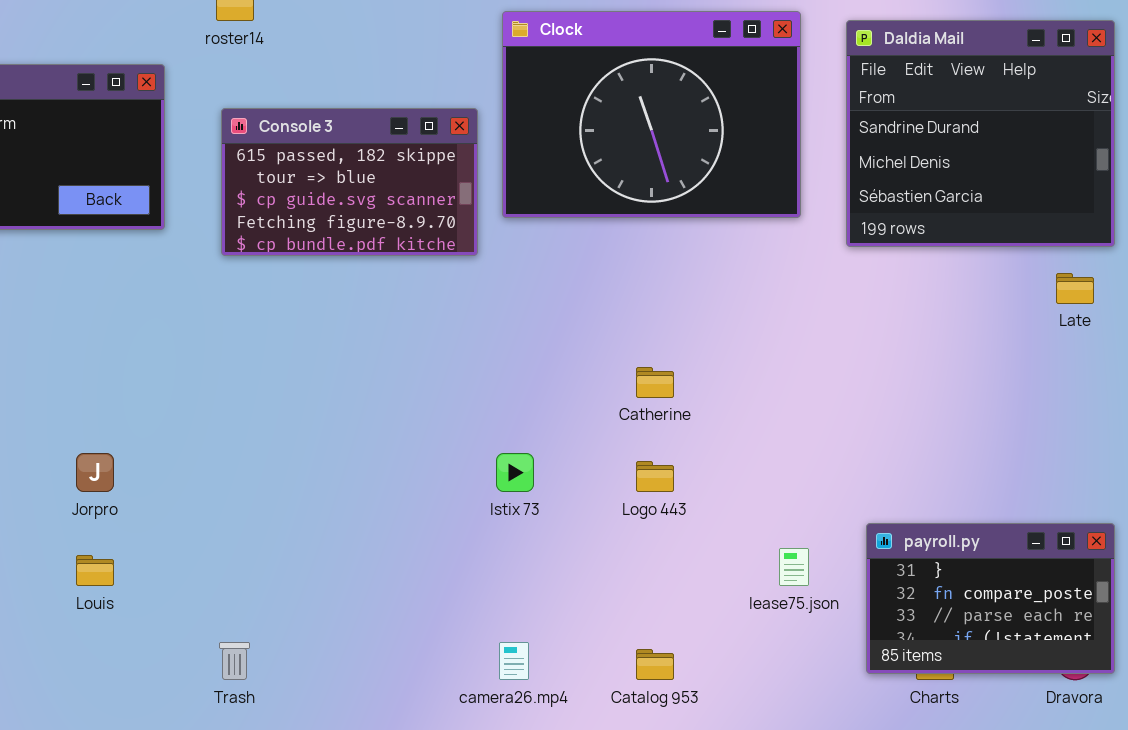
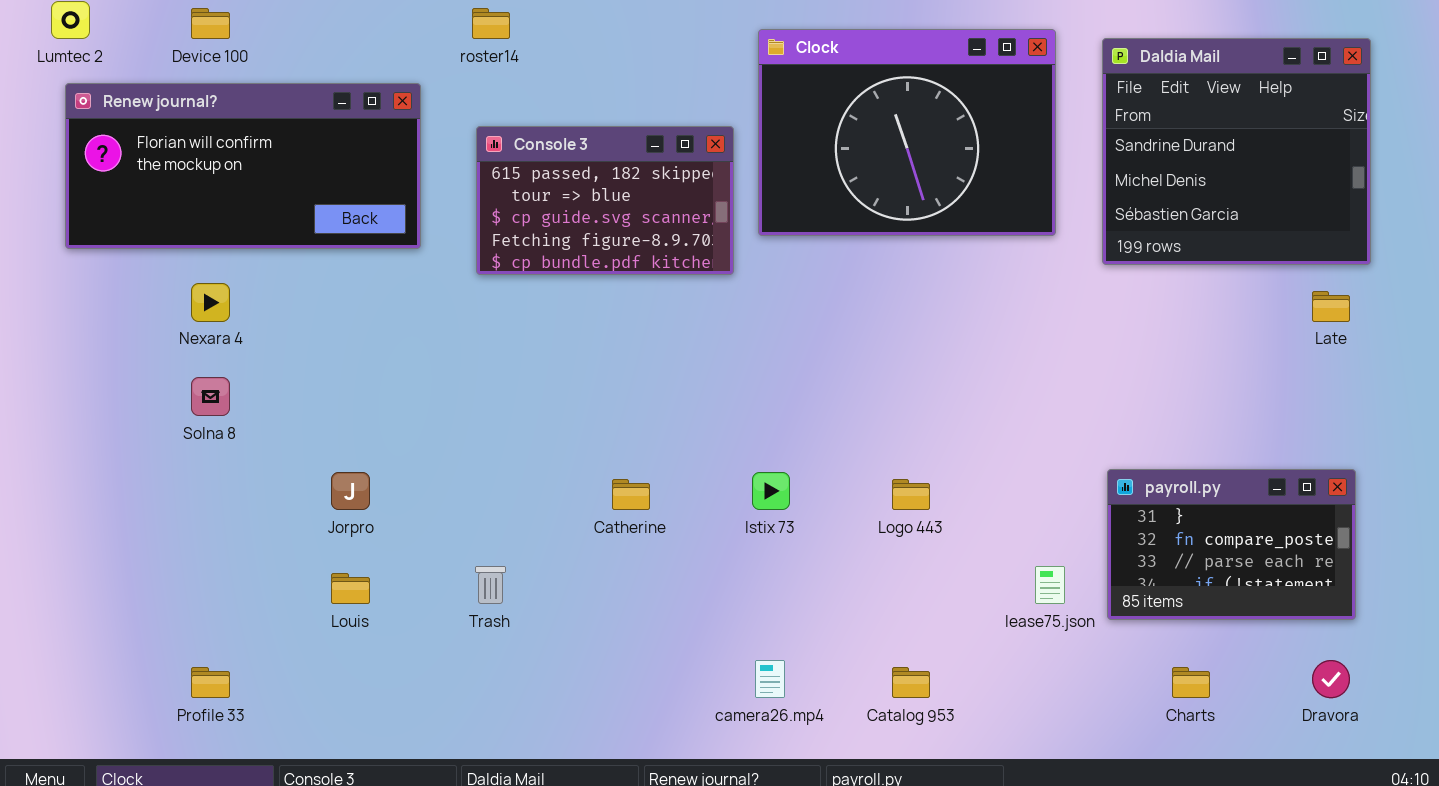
Catherine: [636,367,674,398] -> [612,479,650,510], moved
payroll.py: [866,523,1115,674] -> [1107,469,1356,620], moved
Trash: [219,642,250,680] -> [475,566,506,604], moved

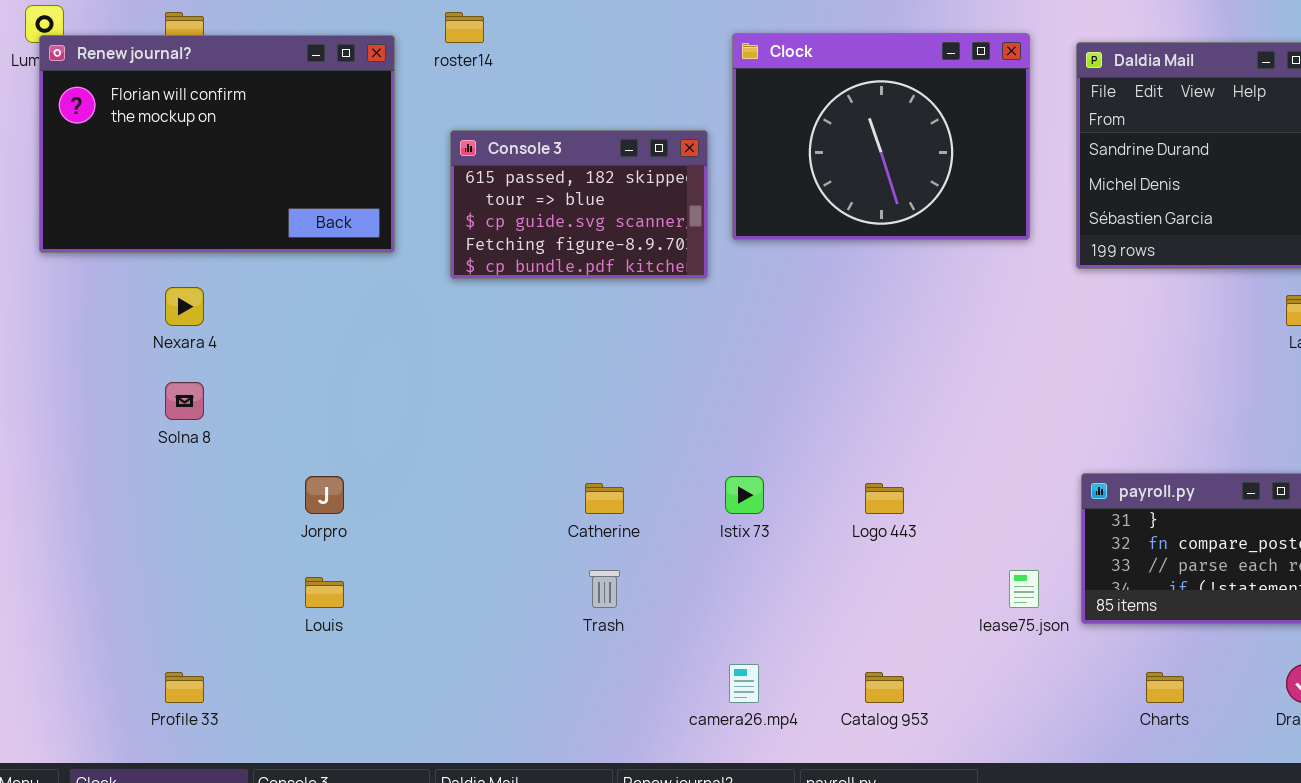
Renew journal?: [65,83,421,249] -> [39,35,395,253], resized
Trash: [475,566,506,604] -> [589,570,620,608], moved

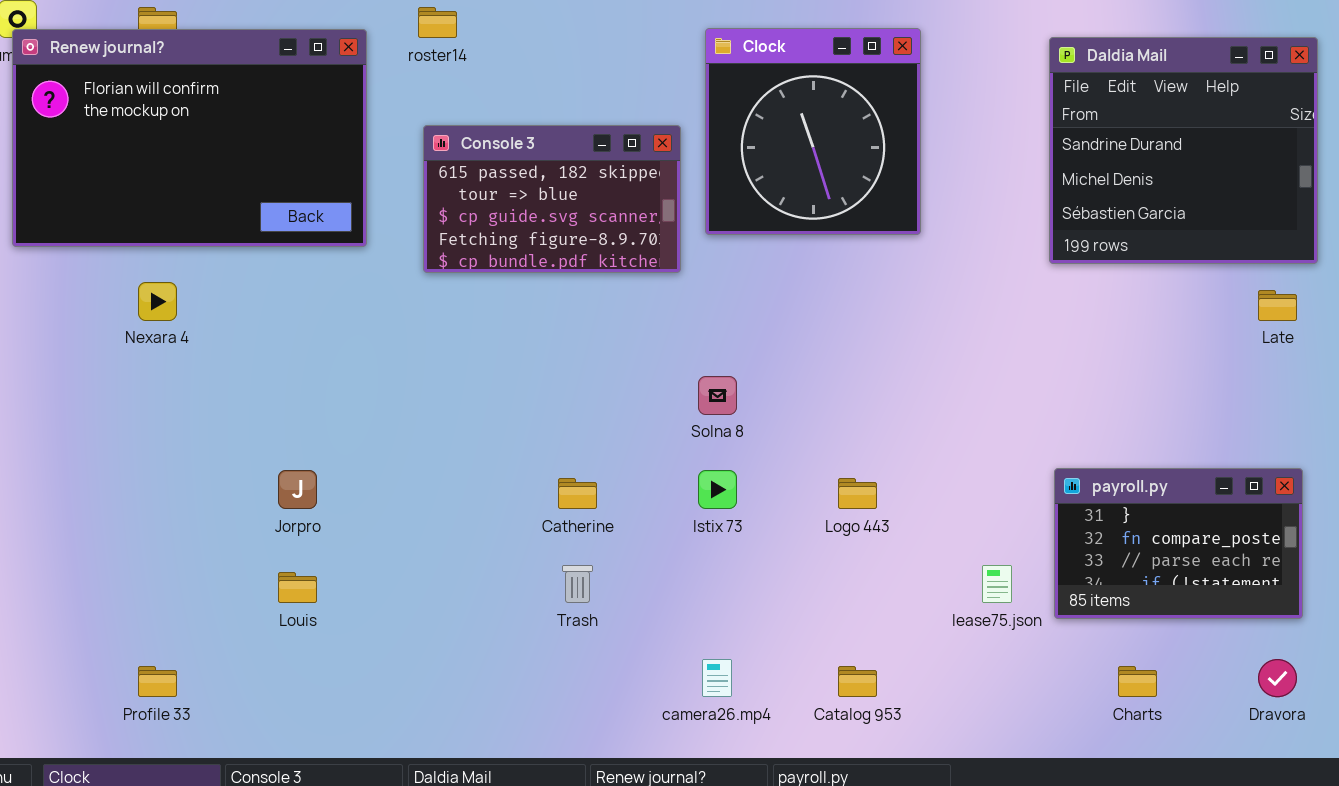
Clock: [732,33,1030,240] -> [705,28,921,235], resized
Solna 8: [165,382,204,420] -> [698,376,737,415], moved

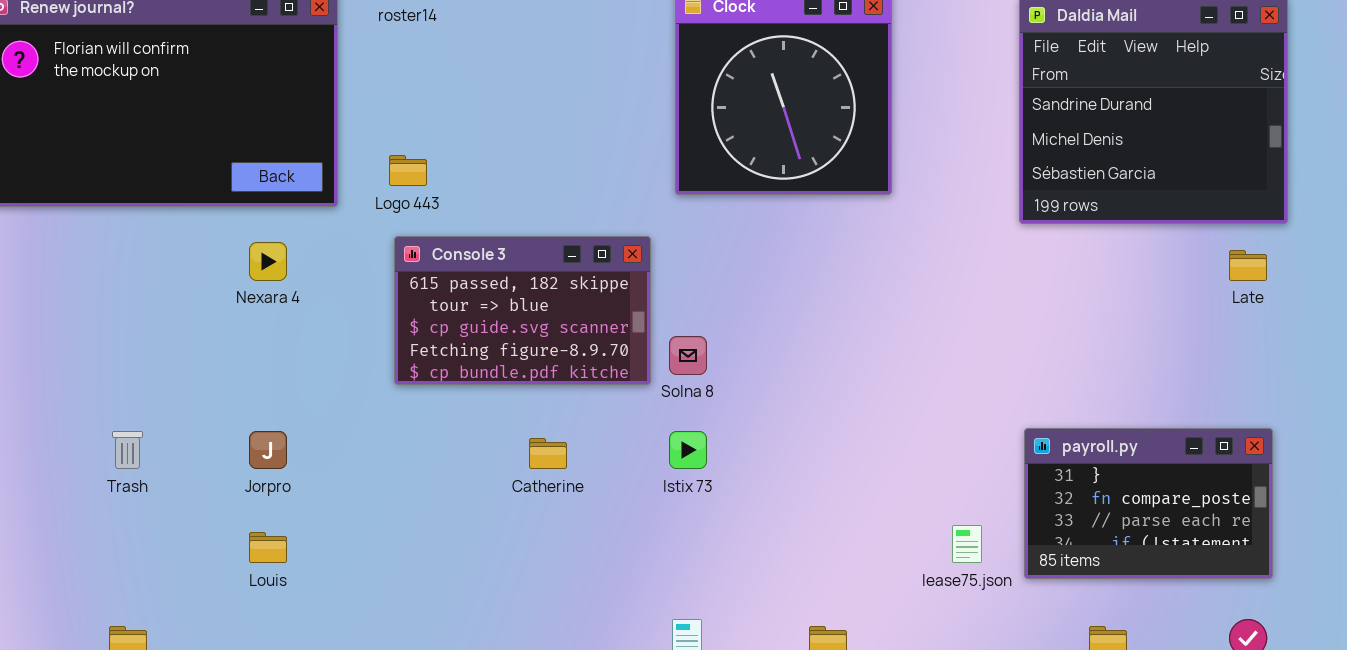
Console 3: [423,125,681,273] -> [394,236,651,385], moved
Nexara 4: [138,282,177,321] -> [249,242,287,281], moved
Logo 443: [838,478,877,509] -> [389,155,427,186], moved
Trash: [562,565,593,603] -> [112,431,143,469], moved

